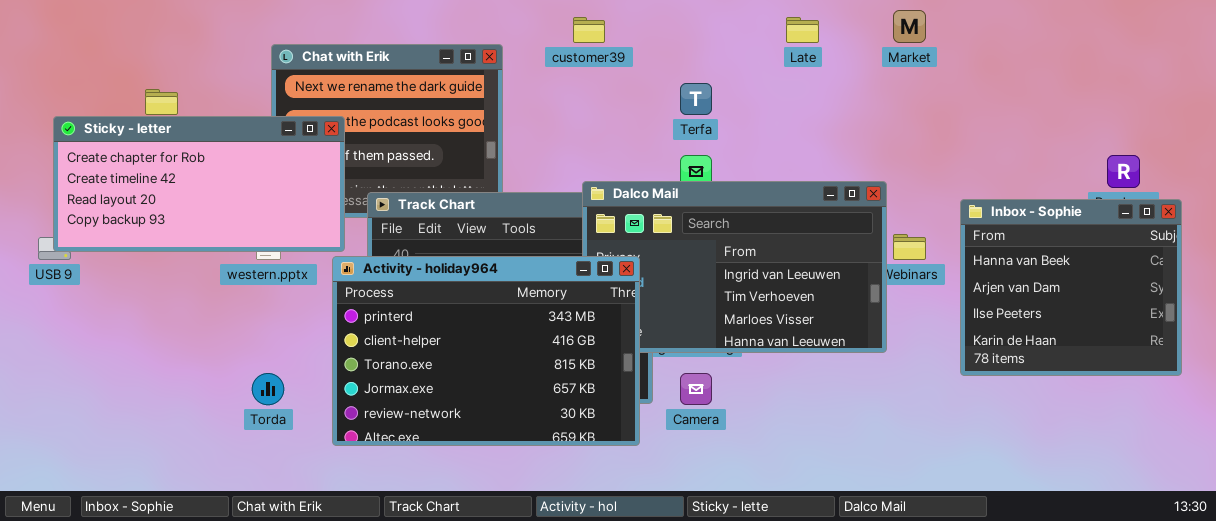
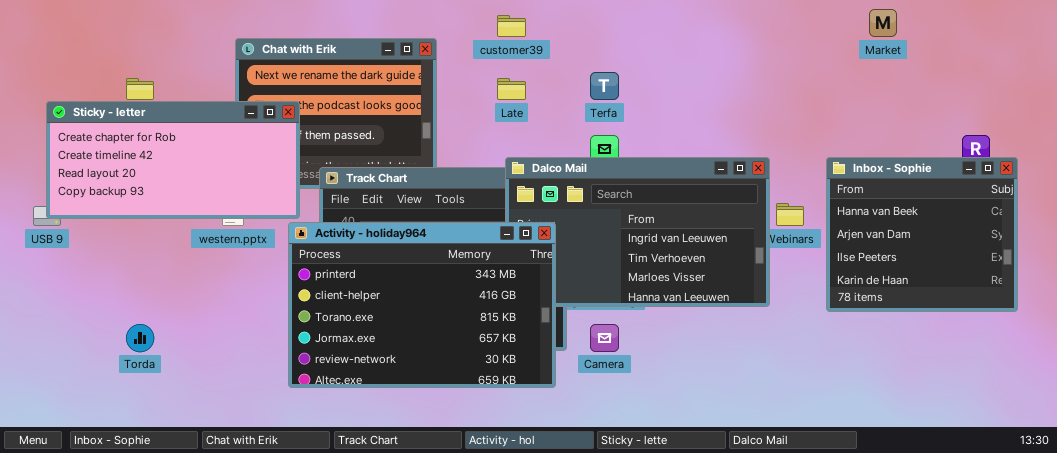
Market: [893,10,926,43] -> [869,9,897,37], moved
Late: [786,17,819,43] -> [497,78,526,100], moved
Inbox - Sophie: [960,199,1182,376] -> [826,157,1018,312], moved
Torda: [252,373,284,405] -> [126,324,154,352], moved

